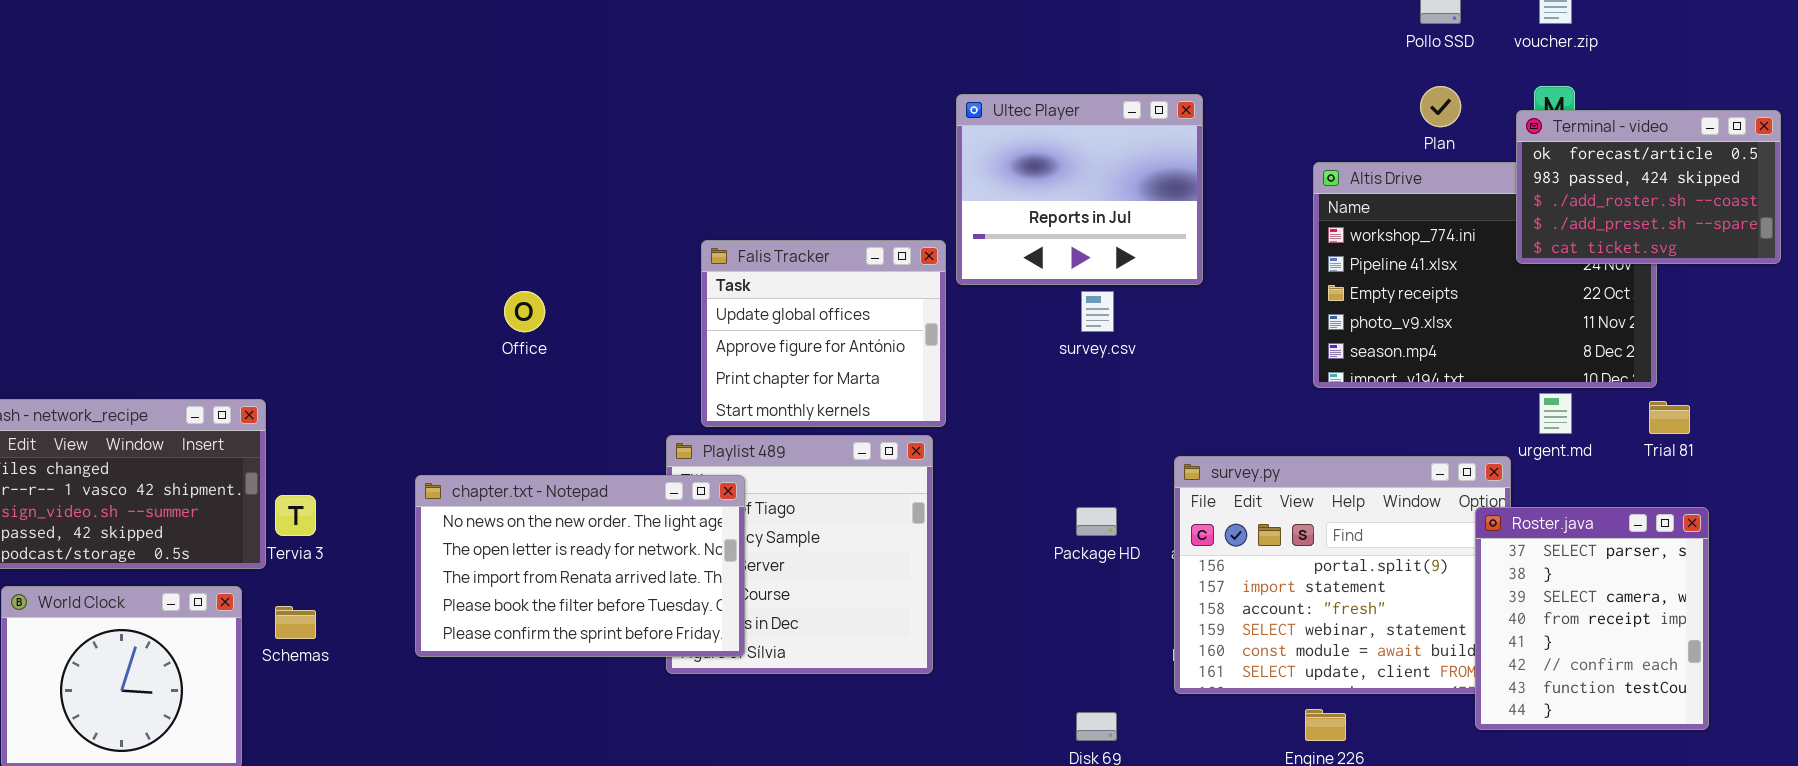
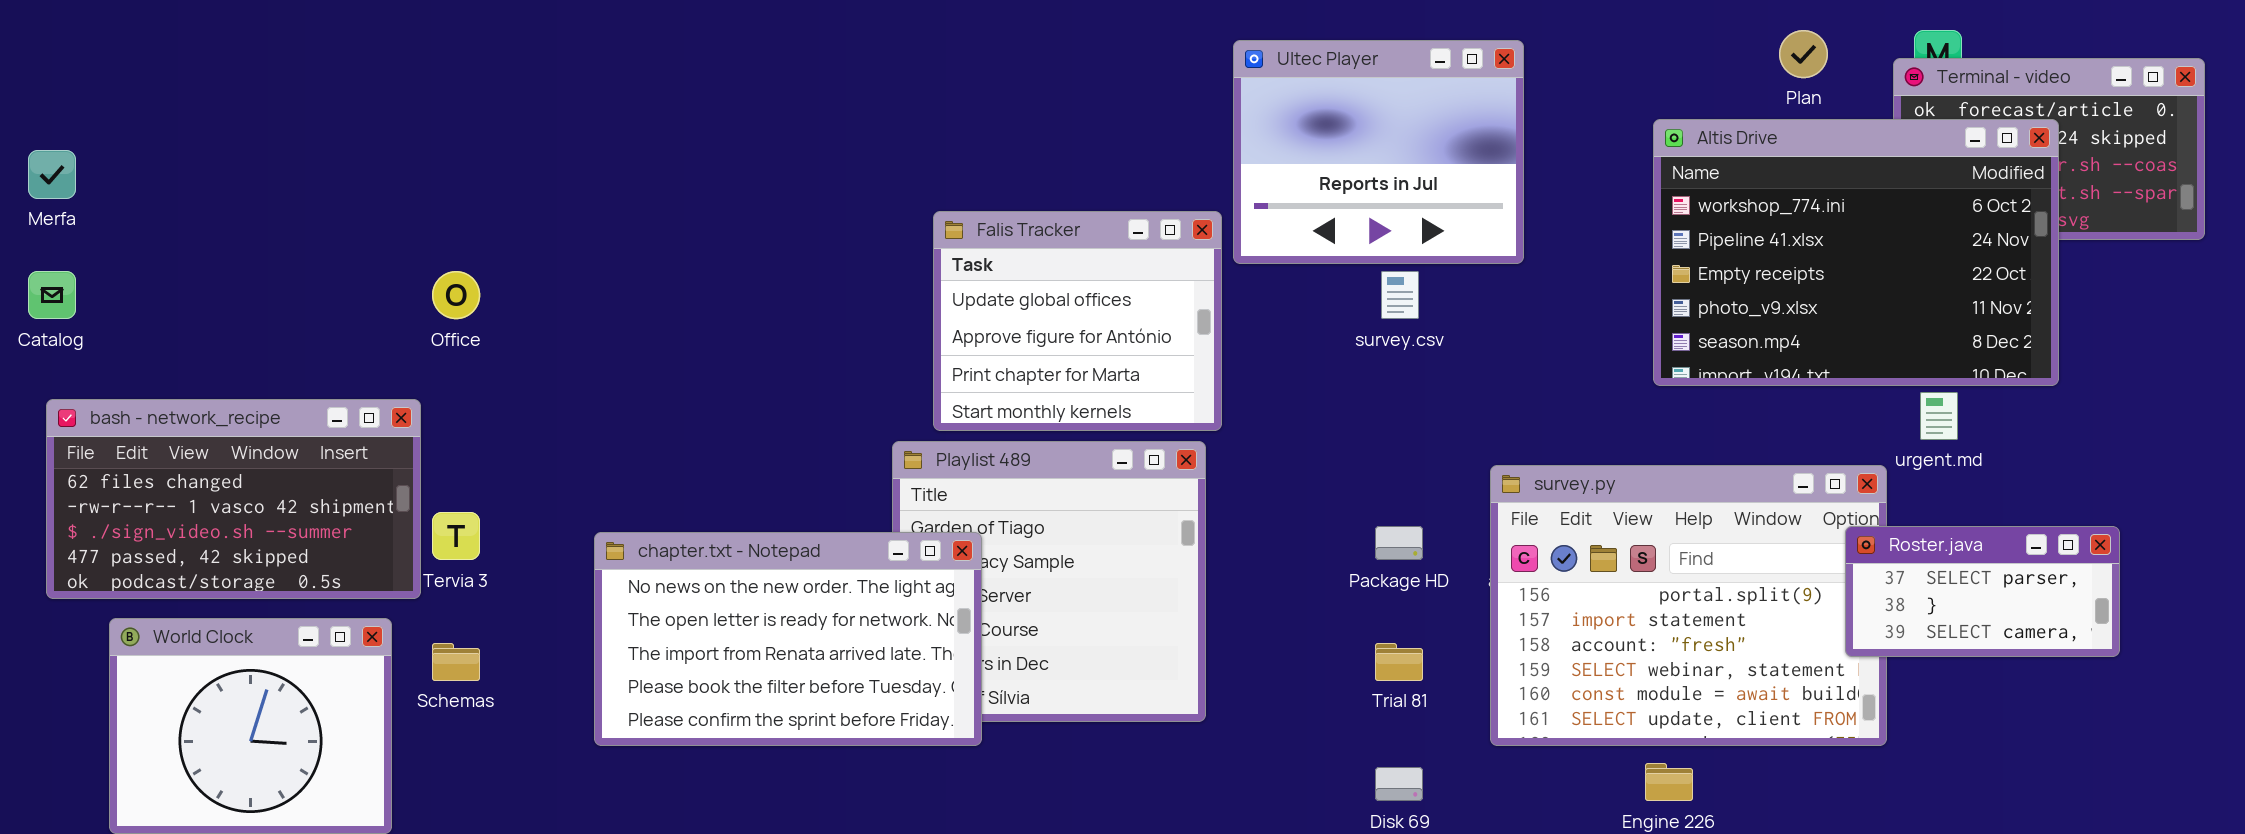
Altis Drive: [1313,162,1657,388] -> [1653,119,2059,386], raised
Office: [504,291,545,332] -> [432,271,480,319], moved
Trial 81: [1649,401,1690,434] -> [1375,643,1423,681], moved
chapter.txt - Notepad: [415,475,745,657] -> [594,532,982,746], moved
Roster.java: [1475,507,1709,730] -> [1845,526,2120,657], resized

